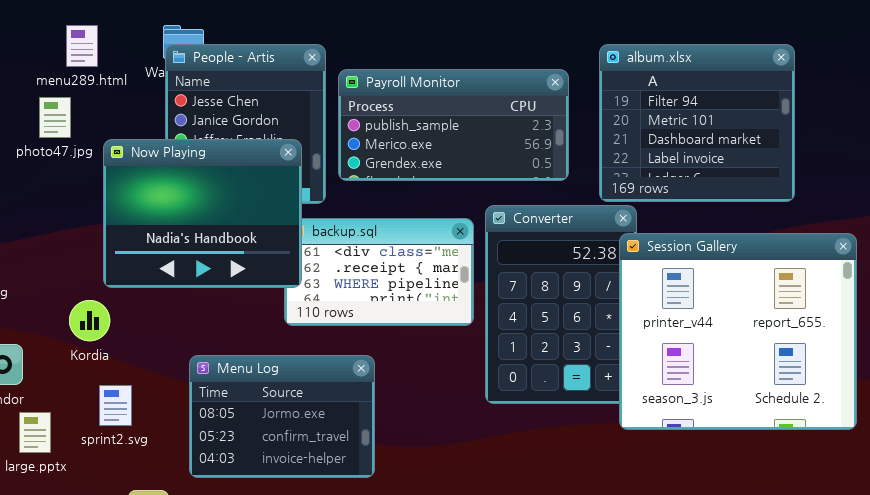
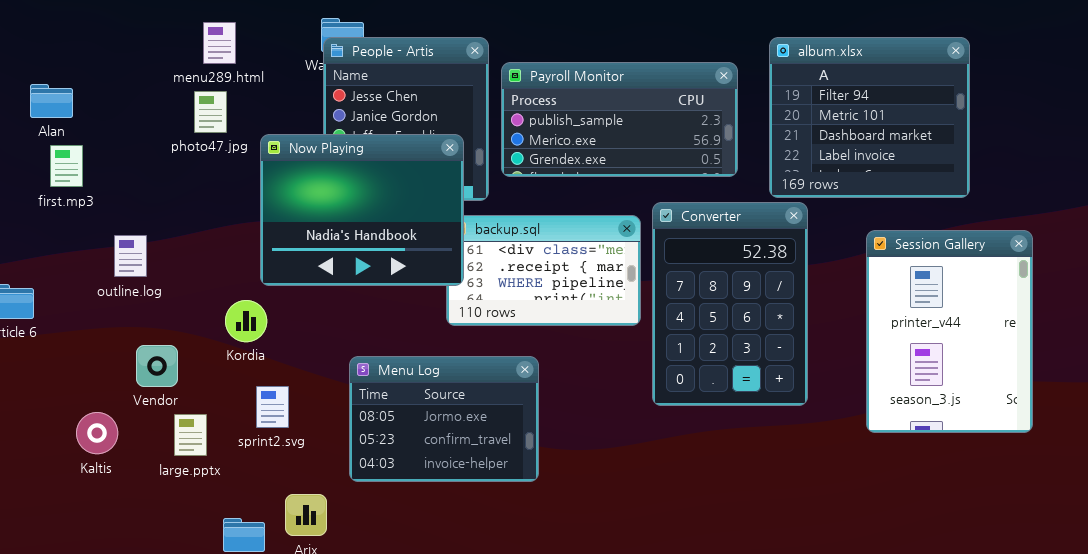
menu289.html: [66,25,98,67] -> [203,22,236,64], moved
Session Gallery: [619,233,857,430] -> [866,230,1033,433], resized

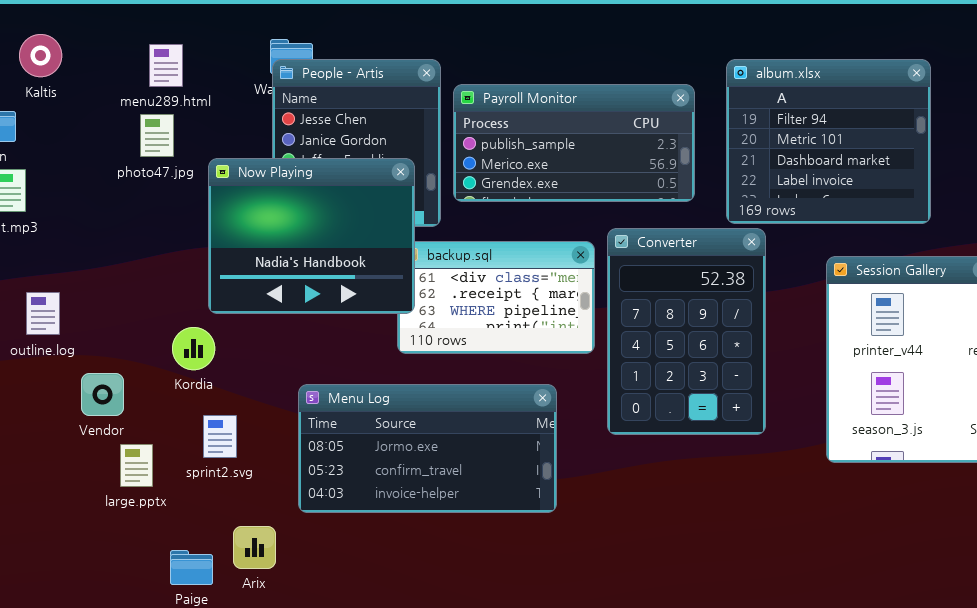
outline.log: [114,235,147,277] -> [26,292,60,335], moved
Menu Log: [349,356,539,482] -> [298,384,557,513], resized
Kaltis: [76,412,118,454] -> [19,34,62,77], moved

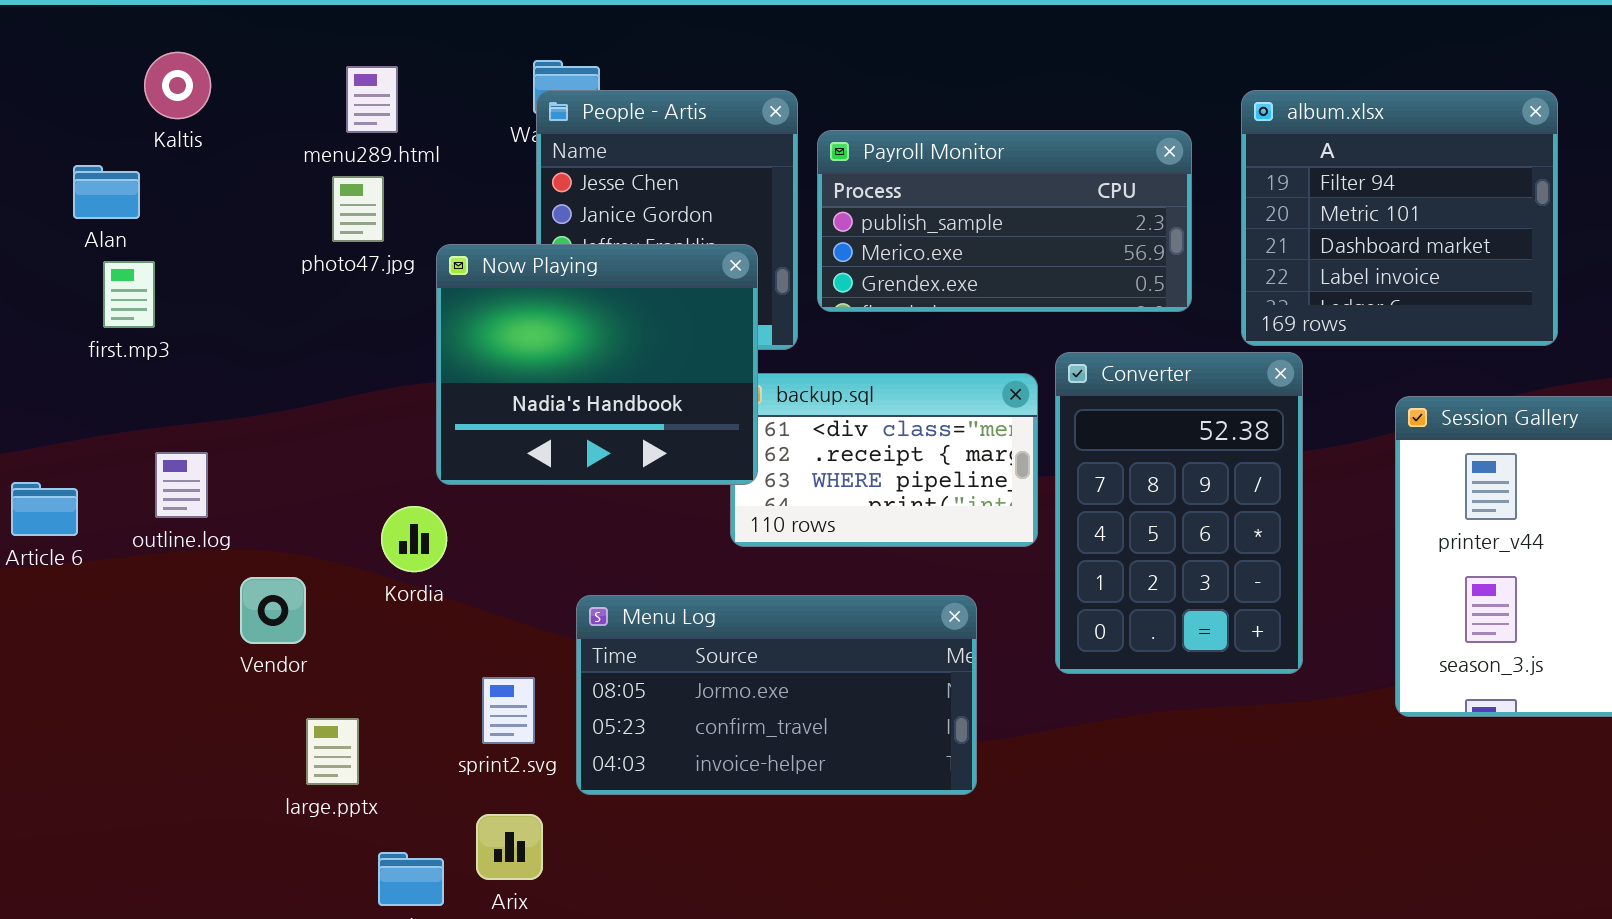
sprint2.svg: [203,415,237,458] -> [482,677,535,744], moved
large.pptx: [120,444,153,487] -> [306,718,359,785], moved

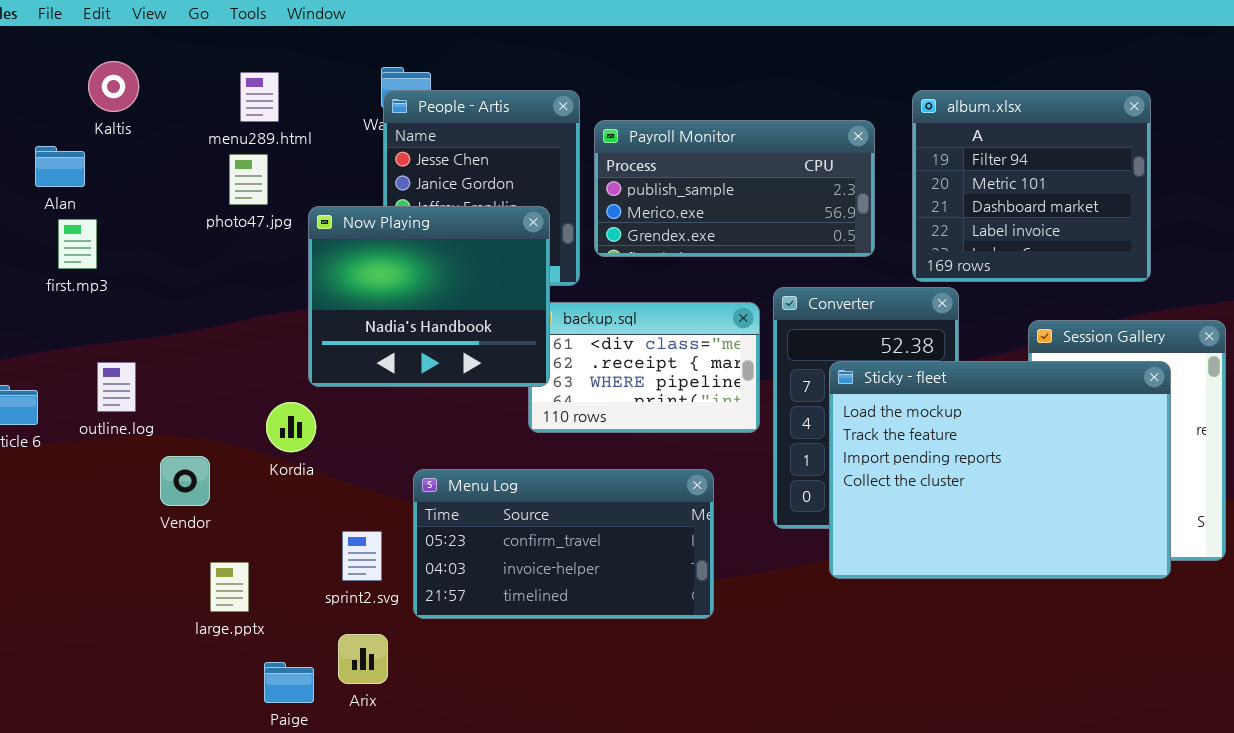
Sticky - fleet: none -> [829,361,1171,579], opened
Menu Log: [576,595,977,795] -> [413,469,714,619], scrolled down 1 row

